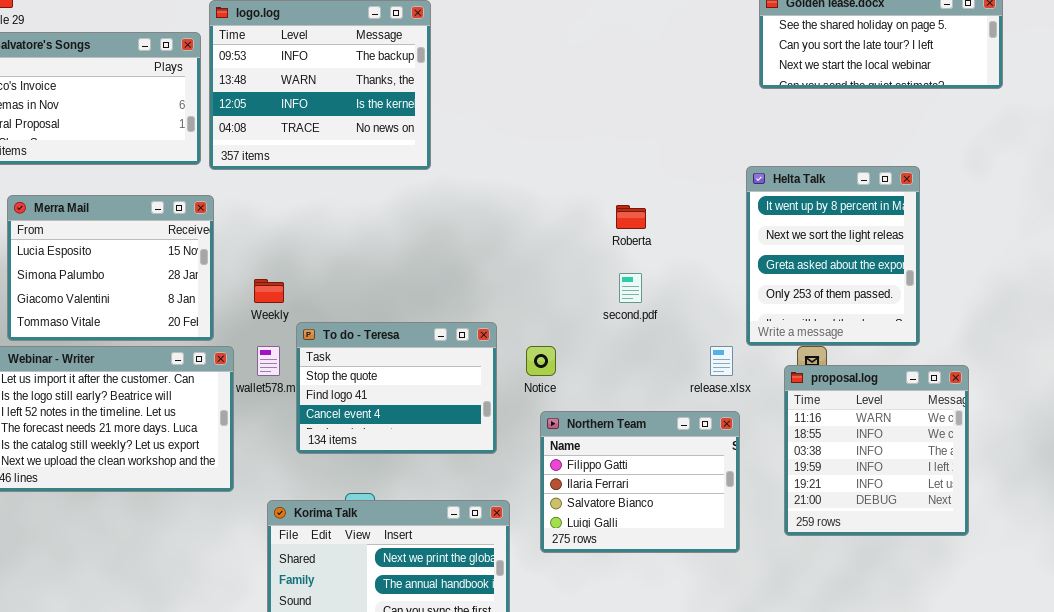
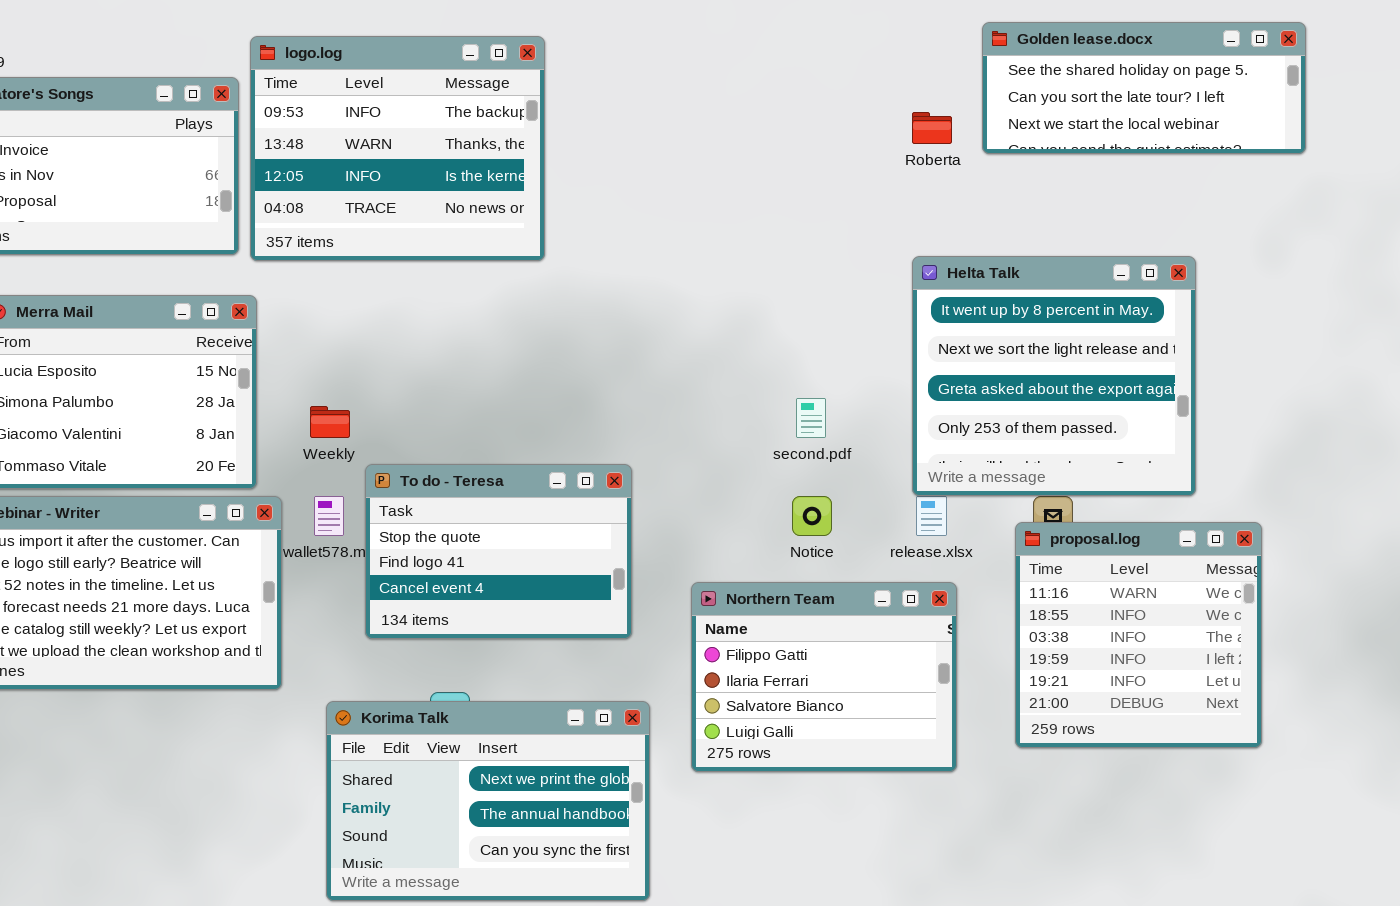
Helta Talk: [746,166,920,346] -> [912,256,1196,496], resized
Roberta: [616,205,646,229] -> [912,112,952,144], moved
Notice: [526,346,556,376] -> [792,496,832,536], moved

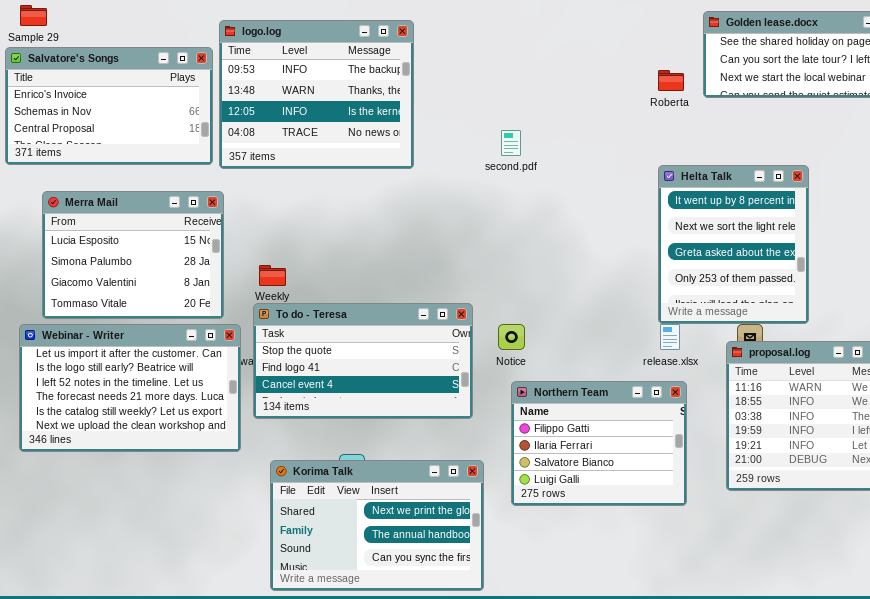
Helta Talk: [912,256,1196,496] -> [658,165,809,324], resized
second.pdf: [796,398,826,438] -> [501,130,521,156], moved
To do - Teresa: [365,464,632,639] -> [253,303,473,419], resized
Notice: [792,496,832,536] -> [498,324,525,350], moved

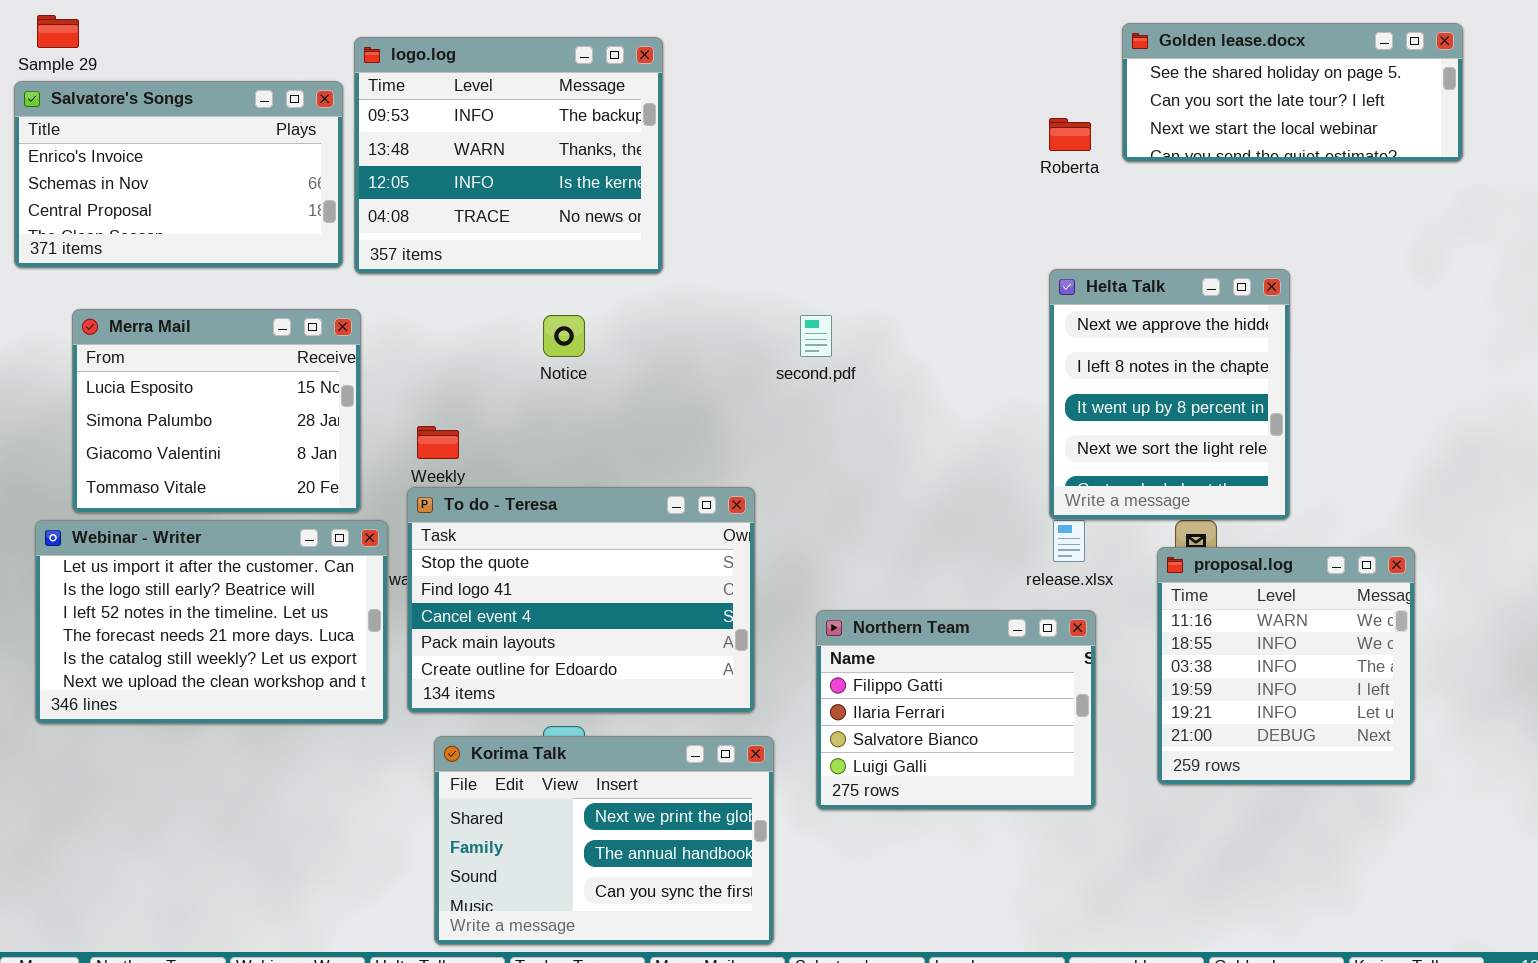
second.pdf: [501,130,521,156] -> [800,315,832,357], moved
Helta Talk: [658,165,809,324] -> [1049,269,1290,520], scrolled up 2 rows
To do - Teresa: [253,303,473,419] -> [407,487,755,713], resized
Notice: [498,324,525,350] -> [543,315,585,357], moved

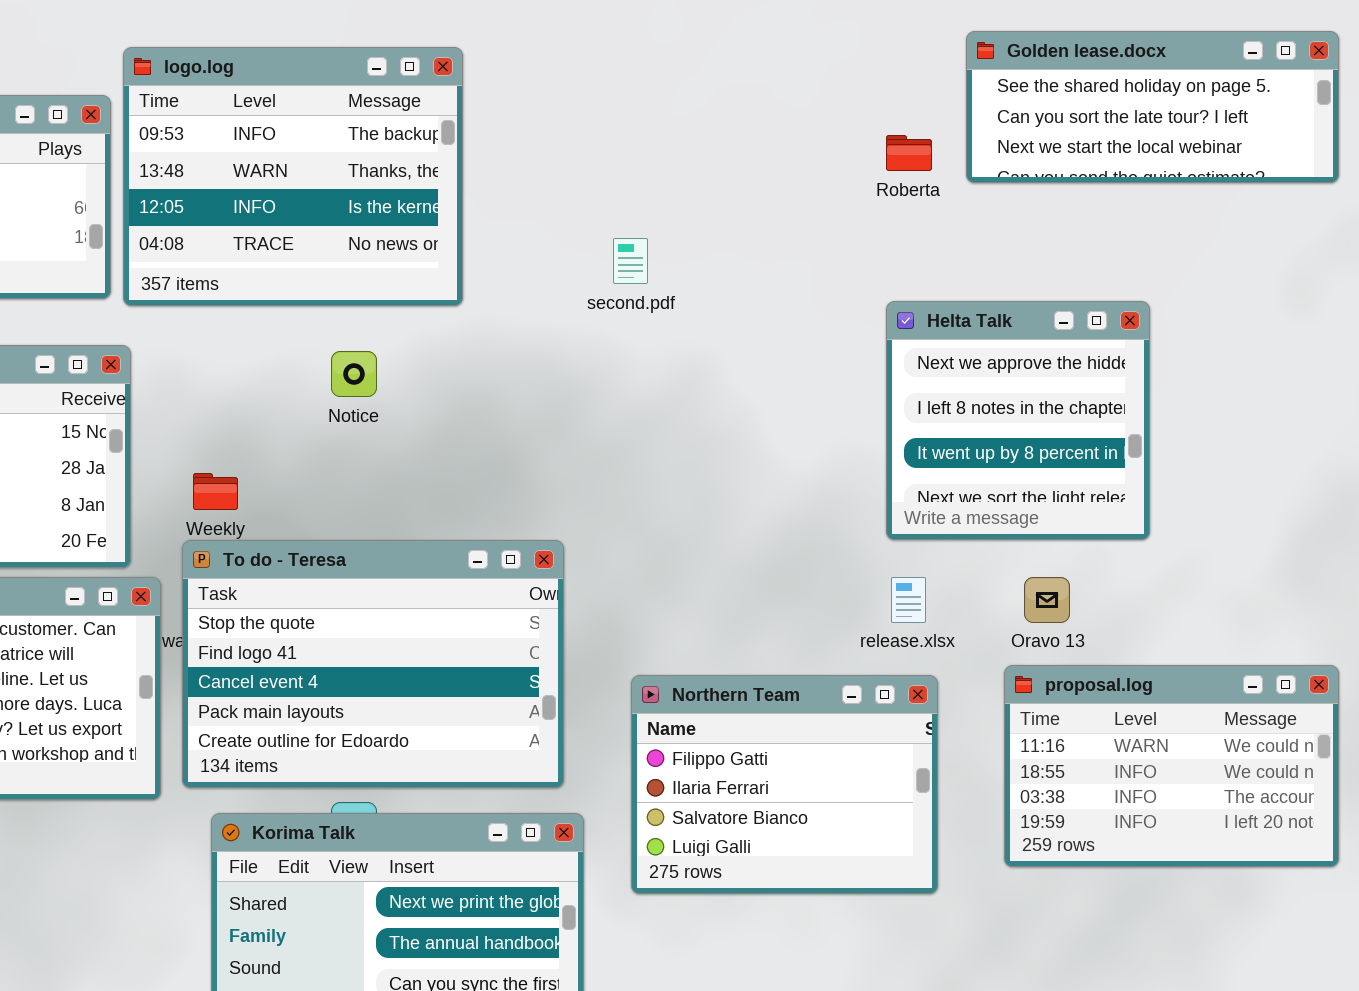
Helta Talk: [1049,269,1290,520] -> [886,301,1150,540], resized
second.pdf: [800,315,832,357] -> [613,238,648,284], moved
proposal.log: [1157,547,1415,785] -> [1004,665,1339,867], resized

